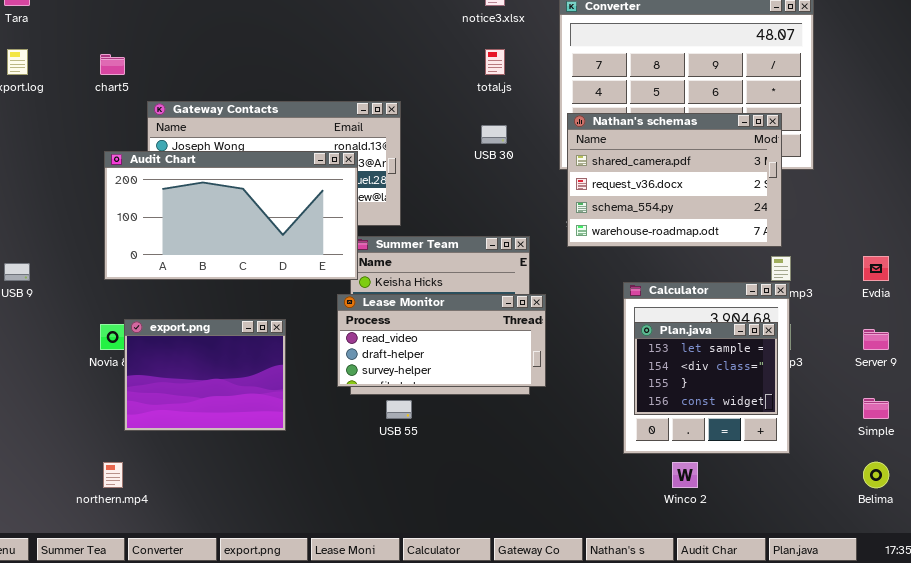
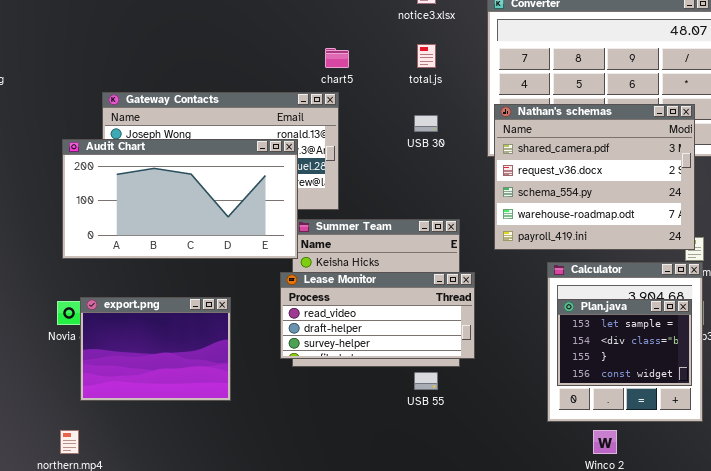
chart5: [100,54,125,75] -> [325,48,349,68], moved
Nathan's schemas: [567,113,782,247] -> [494,104,695,250], resized
USB 55: [386,400,412,419] -> [414,372,438,390], moved

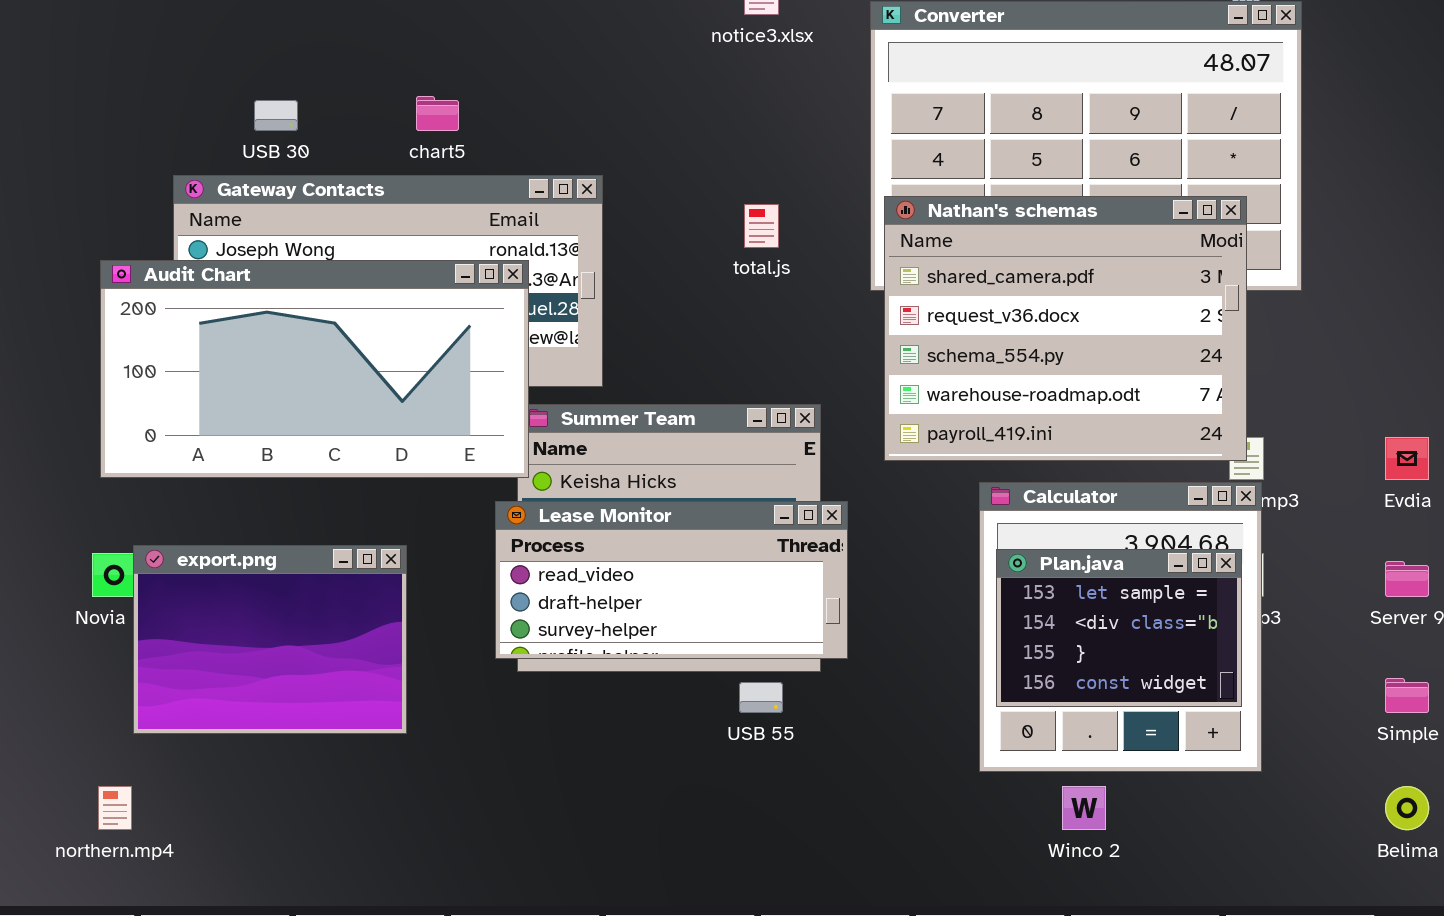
total.js: [417,44,436,68] -> [744,204,779,248], moved
chart5: [325,48,349,68] -> [416,96,459,131], moved
USB 30: [414,115,438,132] -> [254,100,298,131], moved

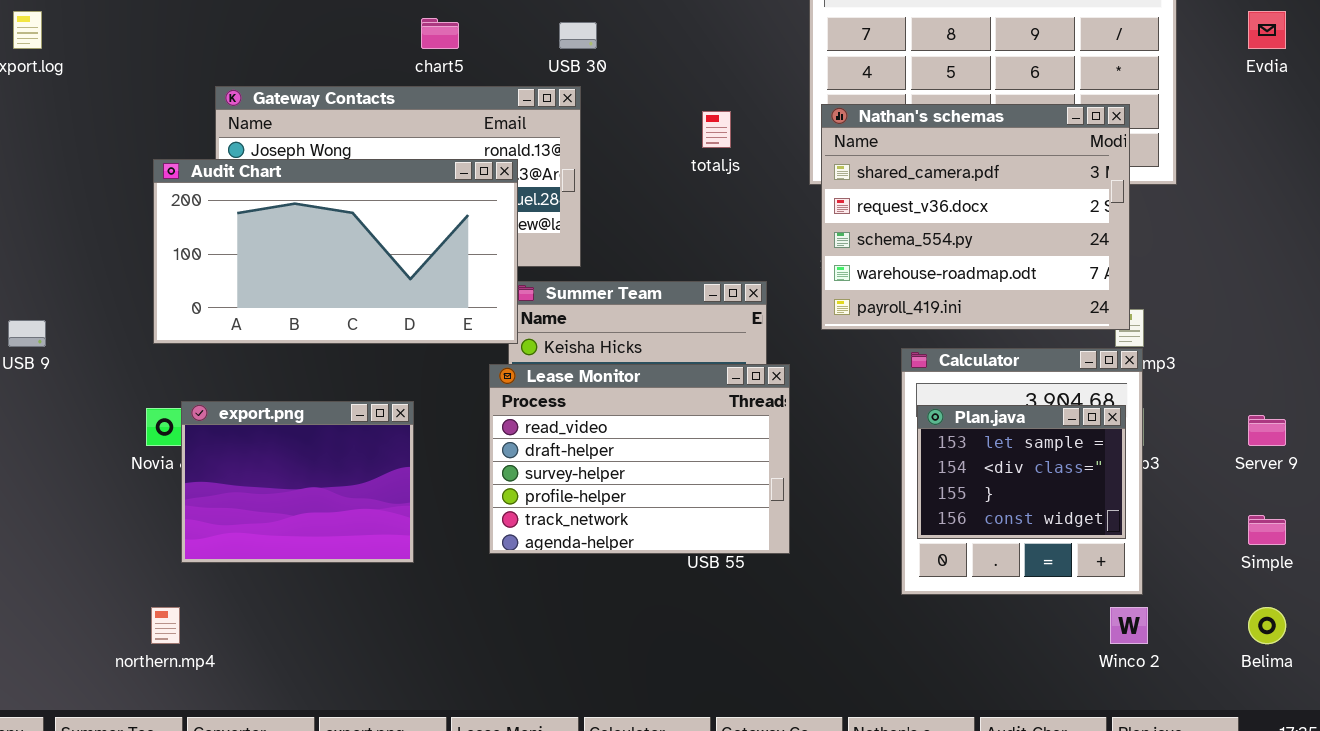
USB 30: [254,100,298,131] -> [559,22,597,49], moved
Evdia: [1385,437,1429,480] -> [1248,11,1286,49], moved
Lease Monitor: [495,501,848,659] -> [489,364,790,554], resized
Winco 2: [1062,786,1106,830] -> [1110,607,1148,644], moved

